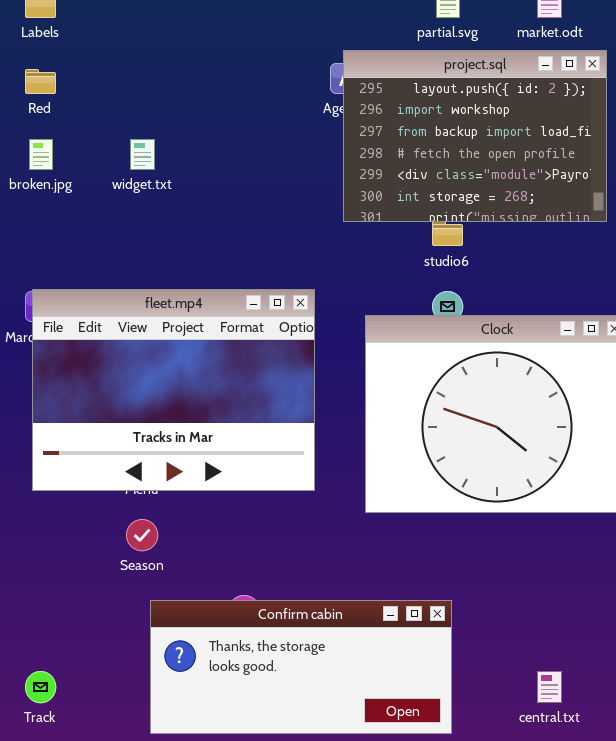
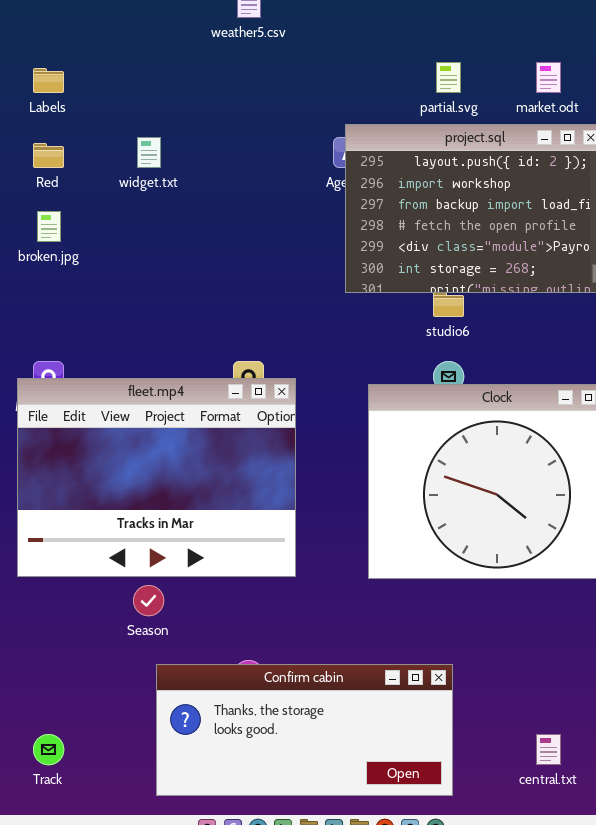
widget.txt: [130,139,155,170] -> [137,137,161,168], moved
fleet.mp4: [32,289,315,491] -> [17,378,296,577], moved

